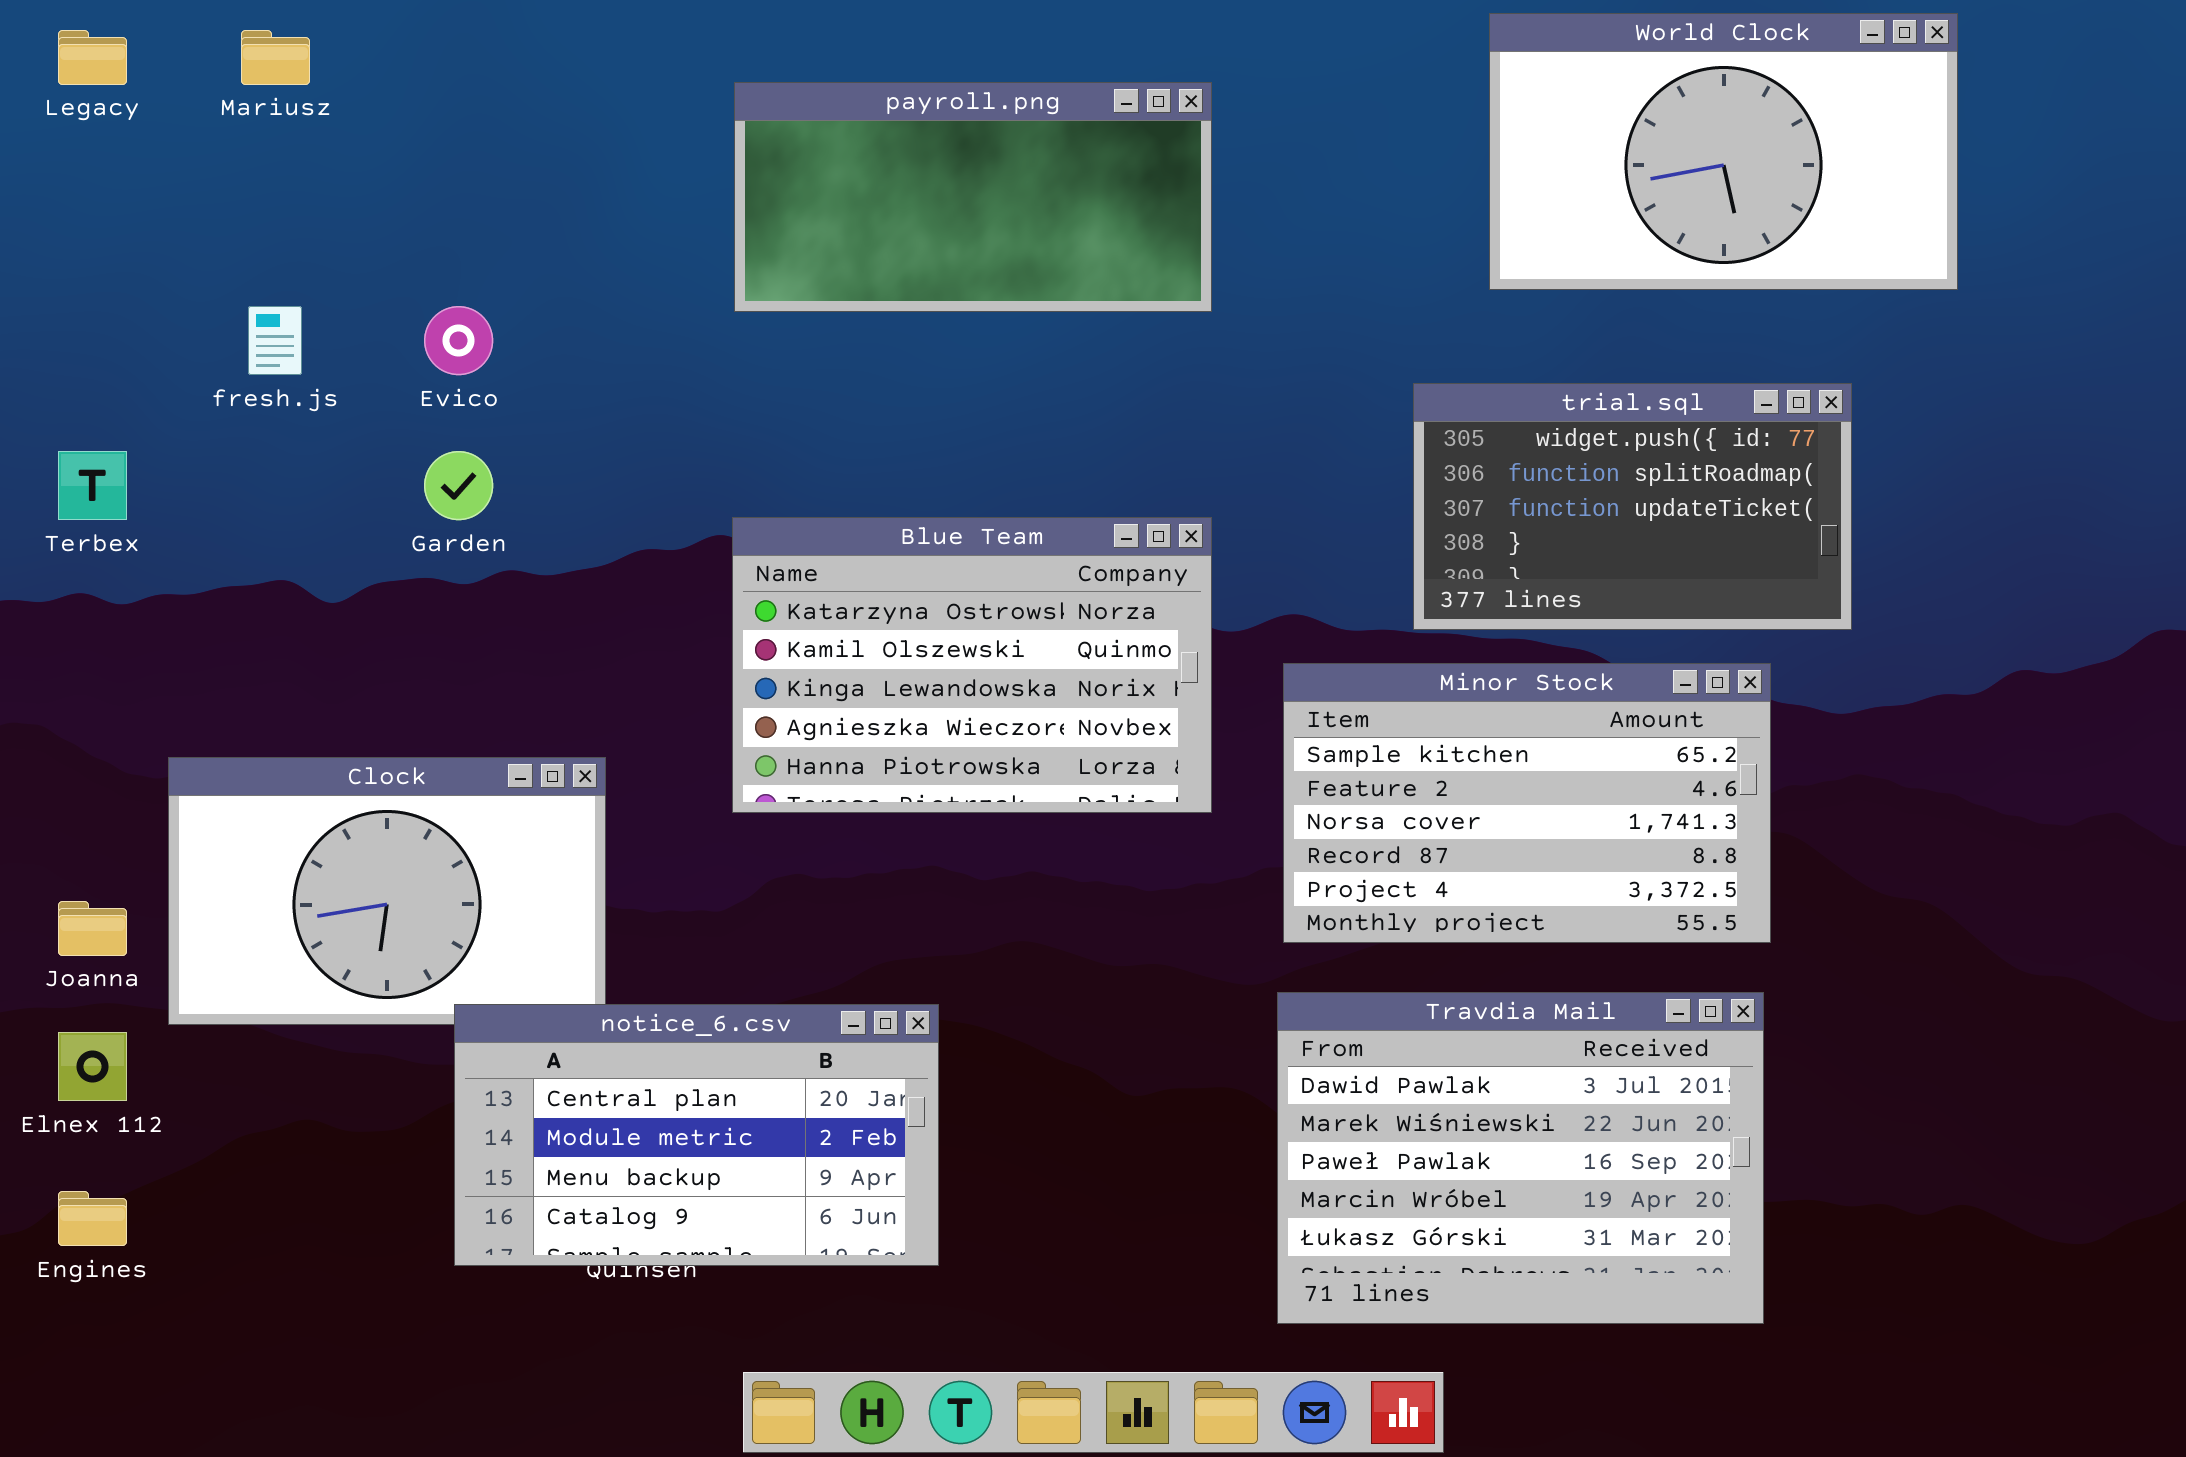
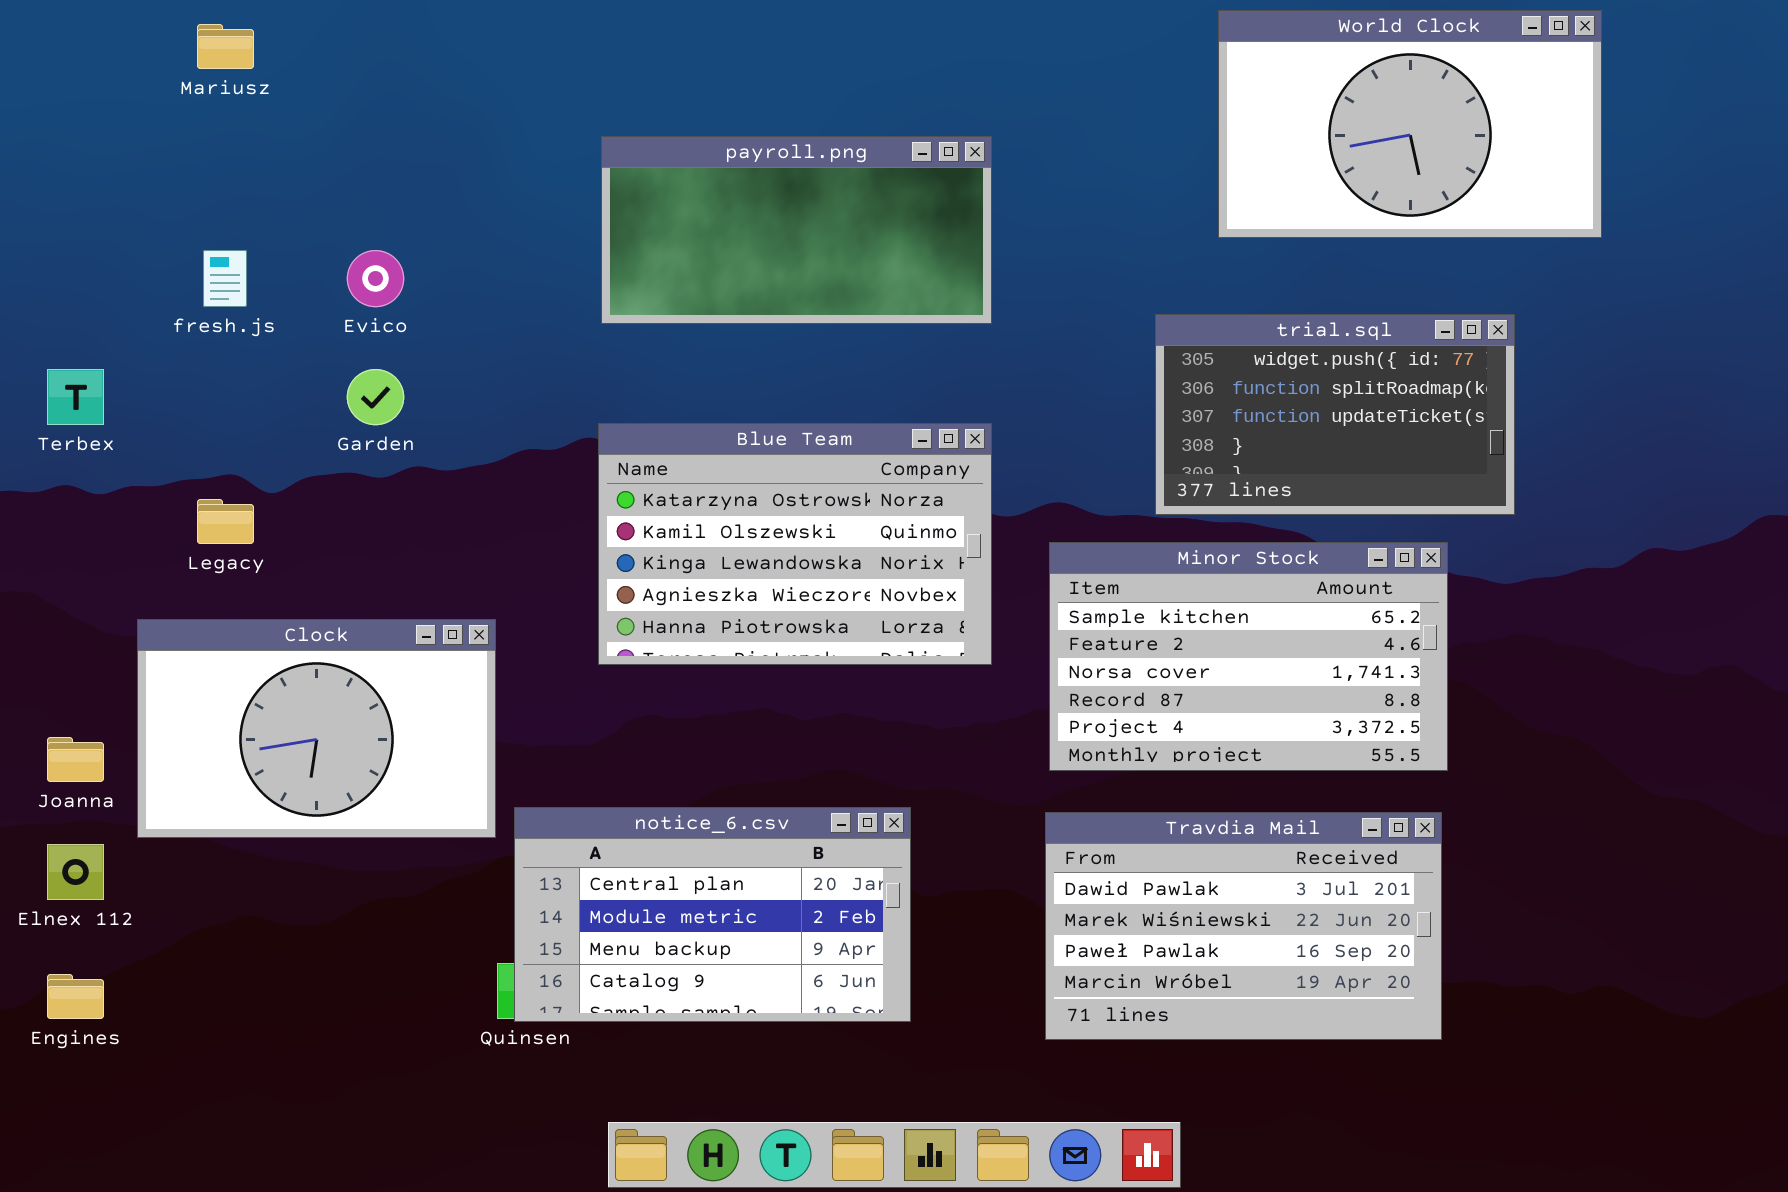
Legacy: [58,30,127,85] -> [197,499,254,544], moved
payroll.png: [734,82,1212,312] -> [601,136,992,324], moved
Travdia Mail: [1277,992,1764,1324] -> [1045,812,1442,1040], resized
notice_6.csv: [454,1004,939,1266] -> [514,807,911,1022], moved

